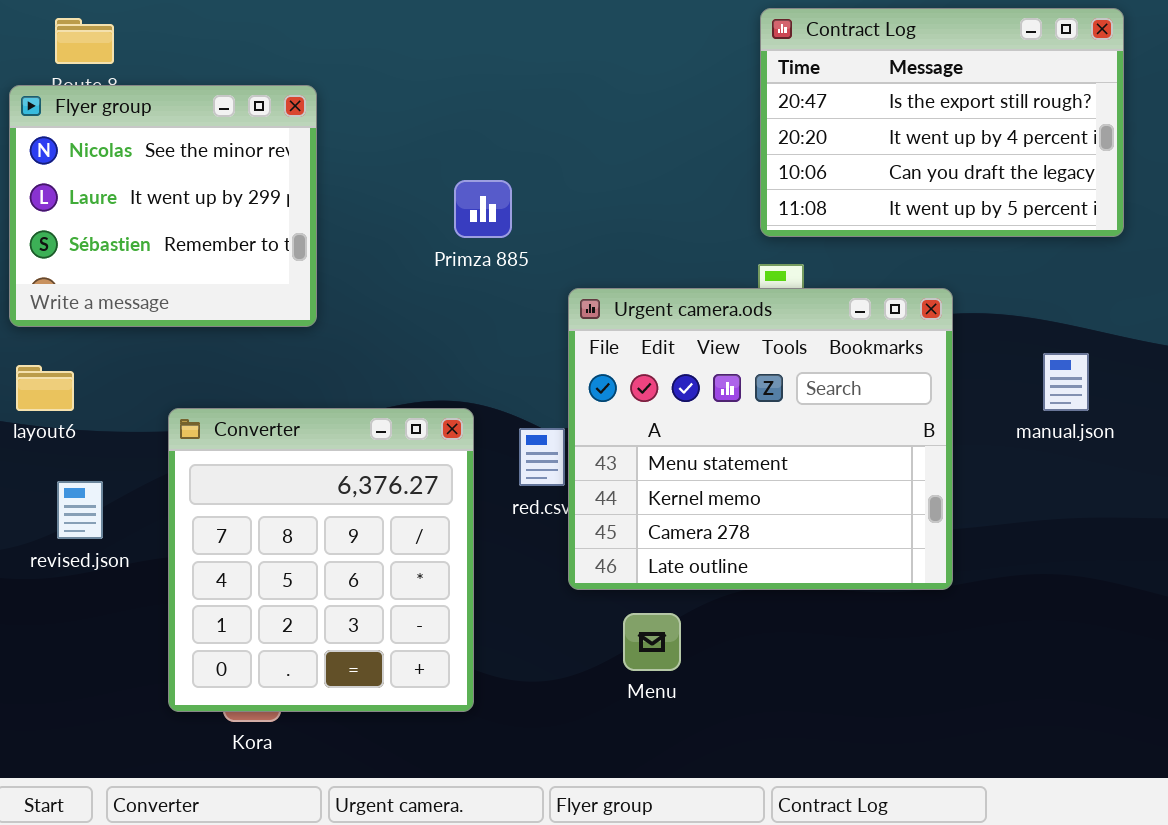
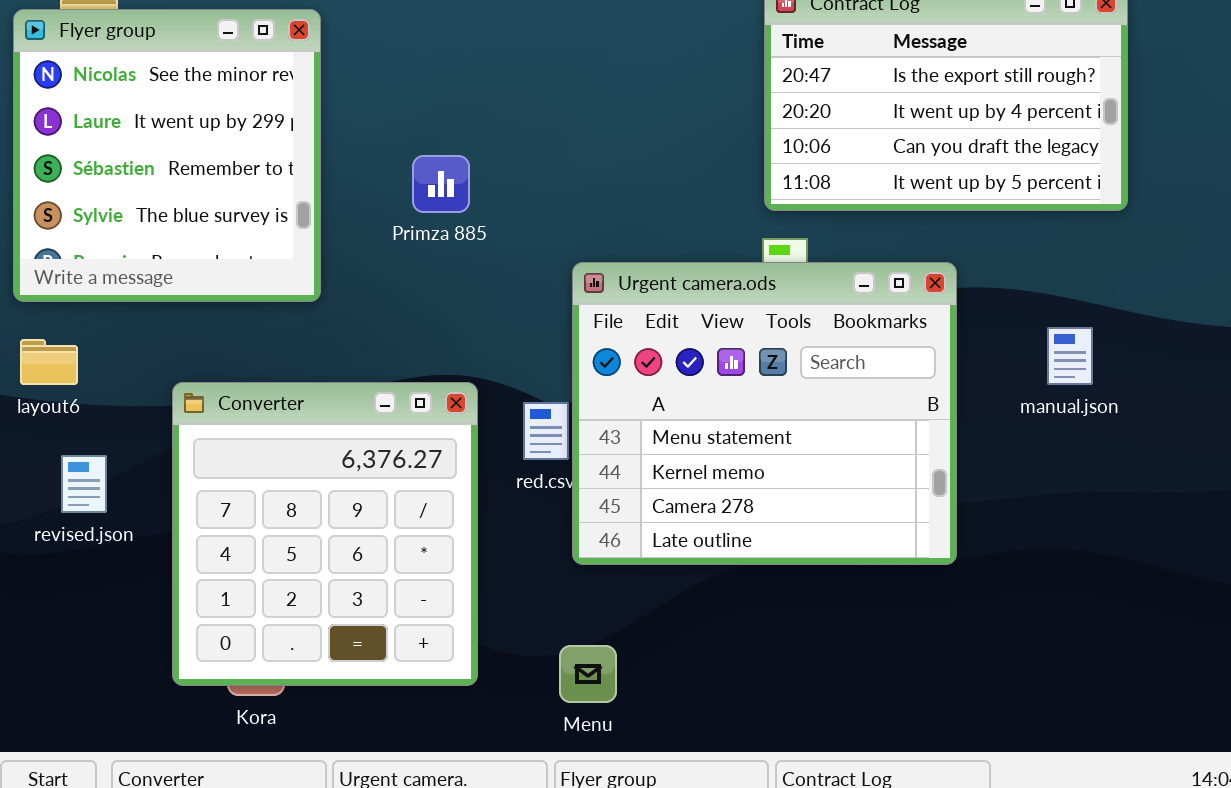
Flyer group: [9,85,317,327] -> [13,9,321,302], resized
Primza 885: [454,180,512,238] -> [412,155,470,213], moved
Menu: [623,613,681,671] -> [559,645,617,703], moved

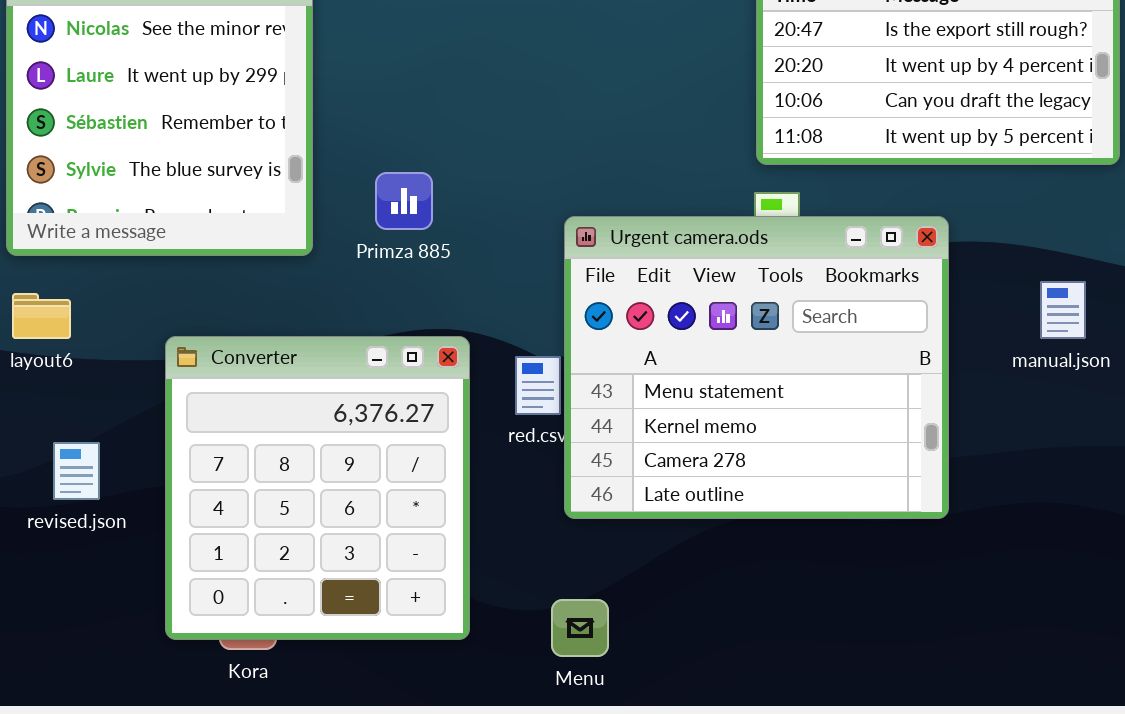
Primza 885: [412,155,470,213] -> [375,172,433,230], moved
revised.json: [61,455,107,513] -> [53,442,100,500], moved

